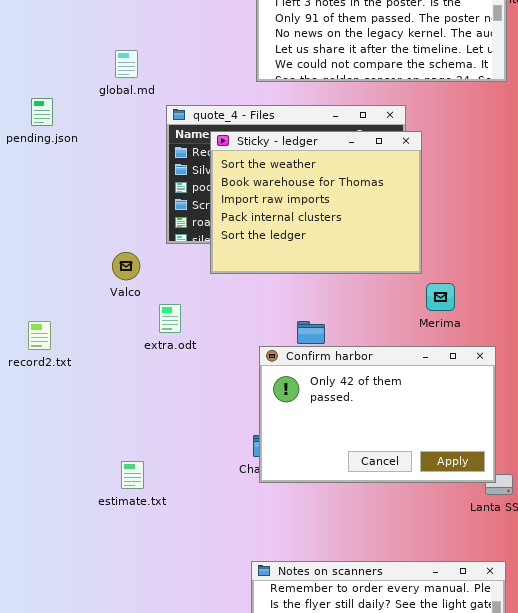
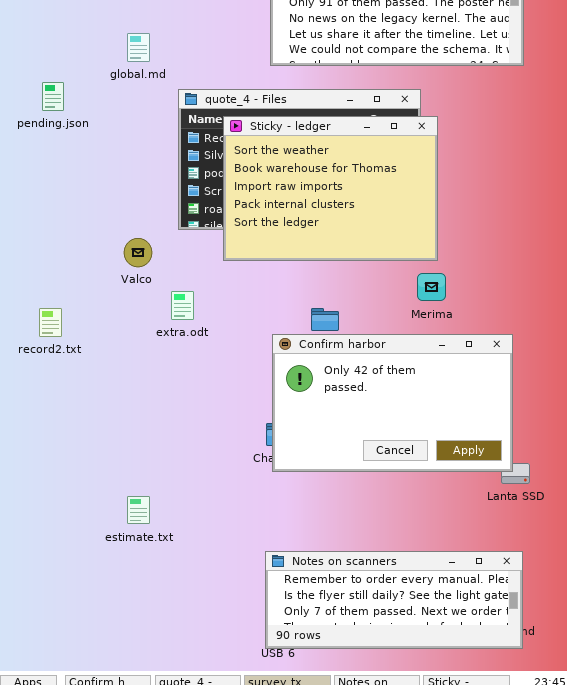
Merima: [426,283,455,311] -> [417,273,446,301], moved
estimate.txt: [121,461,144,489] -> [127,496,150,524], moved

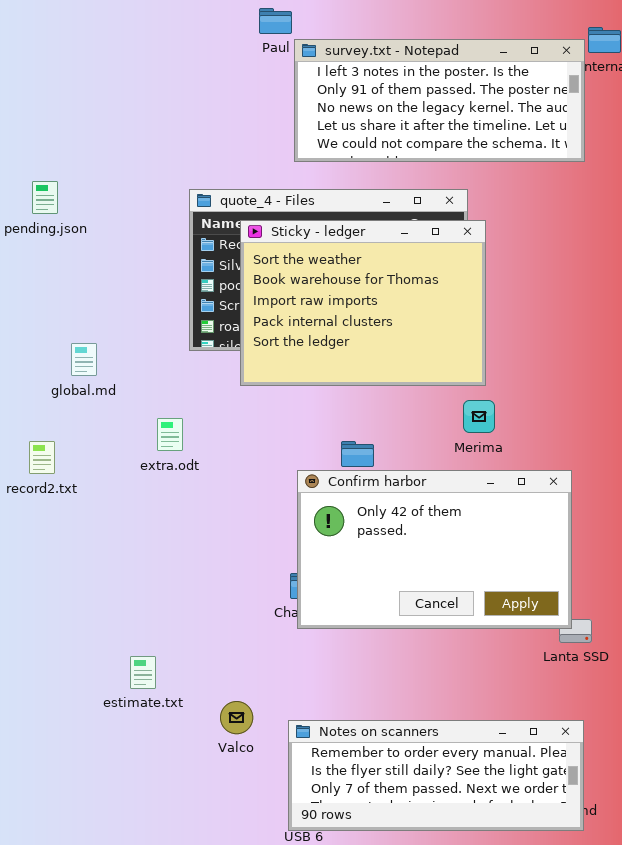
global.md: [127,33,150,62] -> [71,343,97,376], moved
Valco: [124,238,152,267] -> [220,701,253,734], moved
extra.odt: [171,291,194,320] -> [157,418,183,451], moved

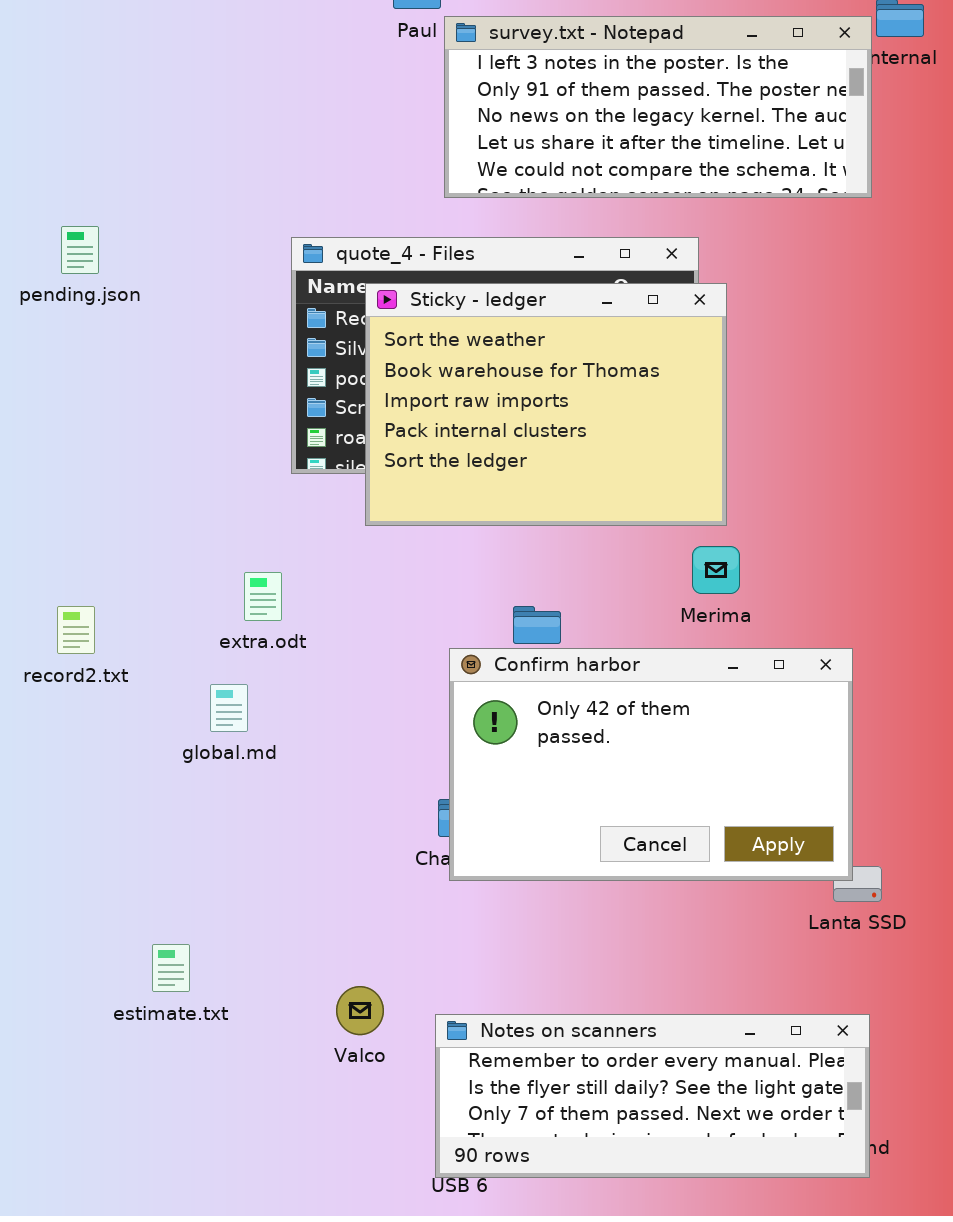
global.md: [71,343,97,376] -> [210,684,248,732], moved
estimate.txt: [130,656,156,689] -> [152,944,190,992], moved

